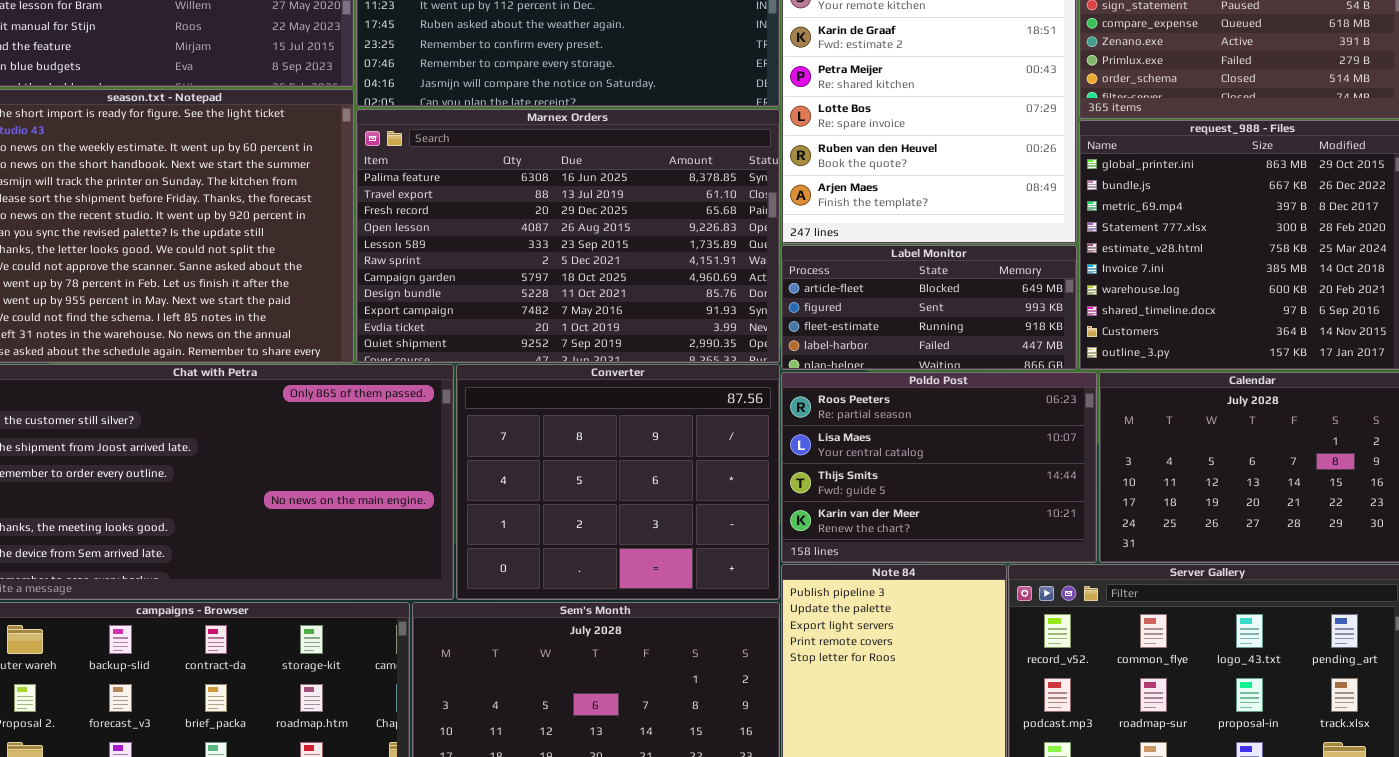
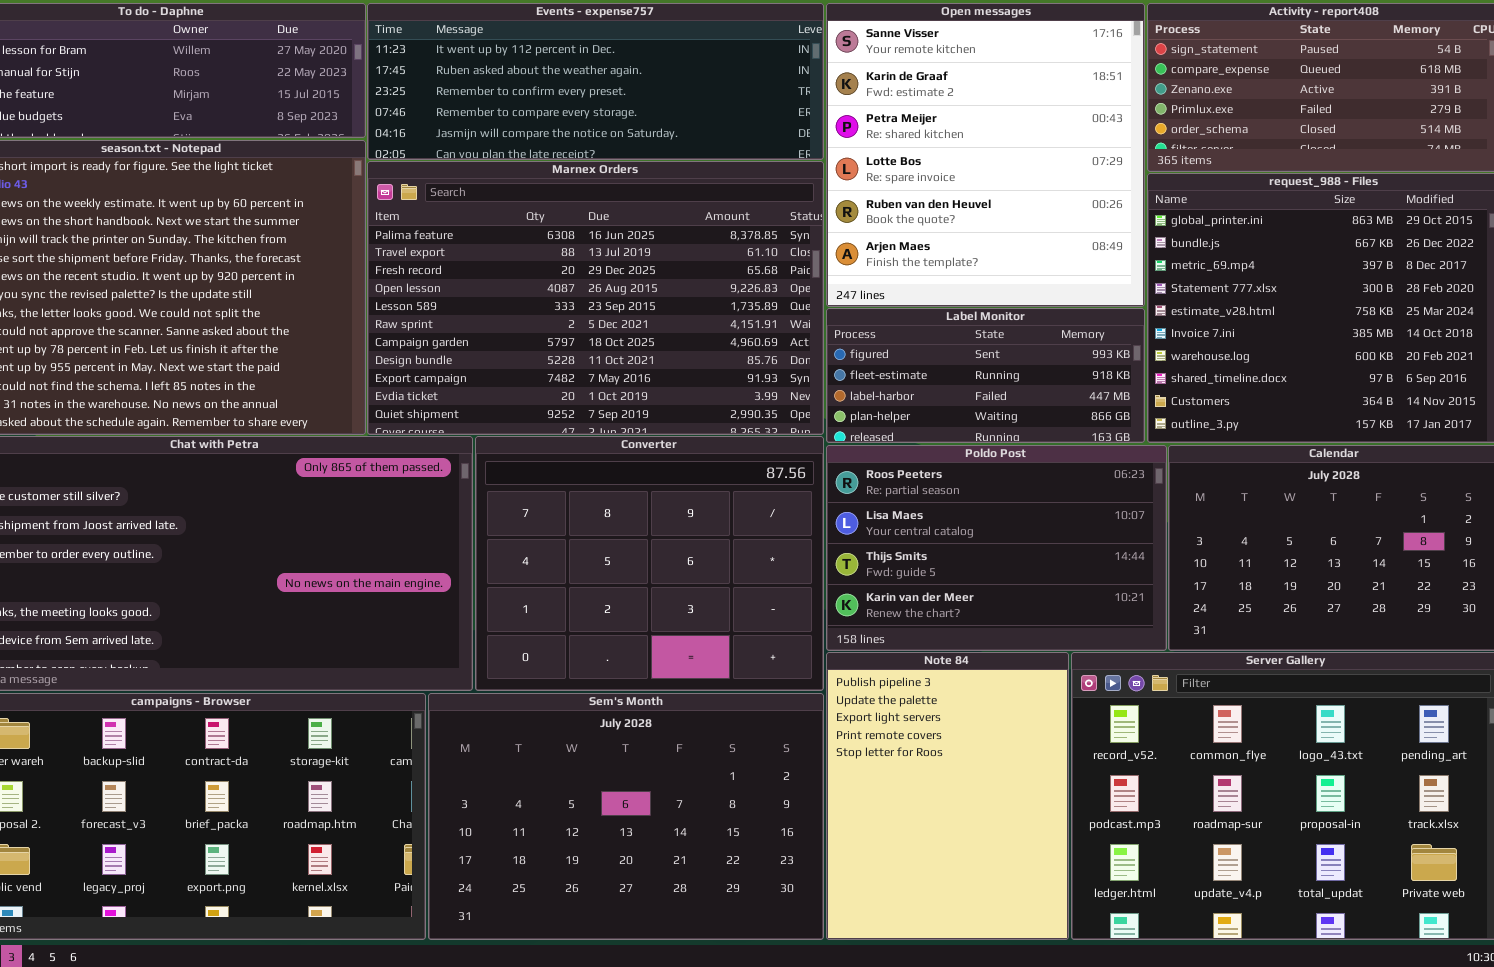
Label Monitor: [781,245,1077,370] -> [826,308,1145,443], scrolled down 1 row

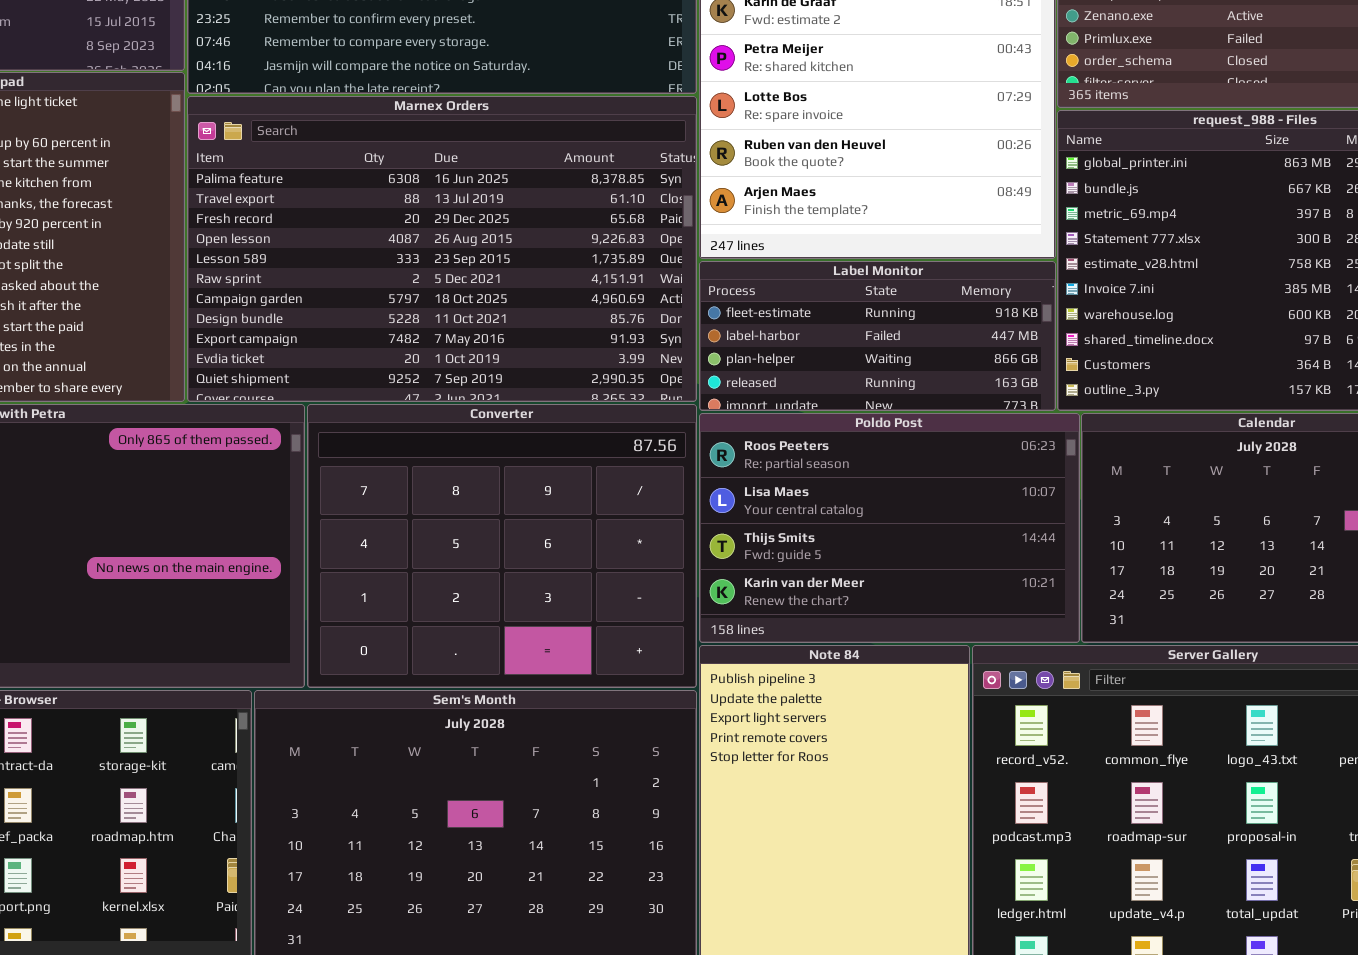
Label Monitor: [826,308,1145,443] -> [699,261,1056,411], scrolled down 1 row

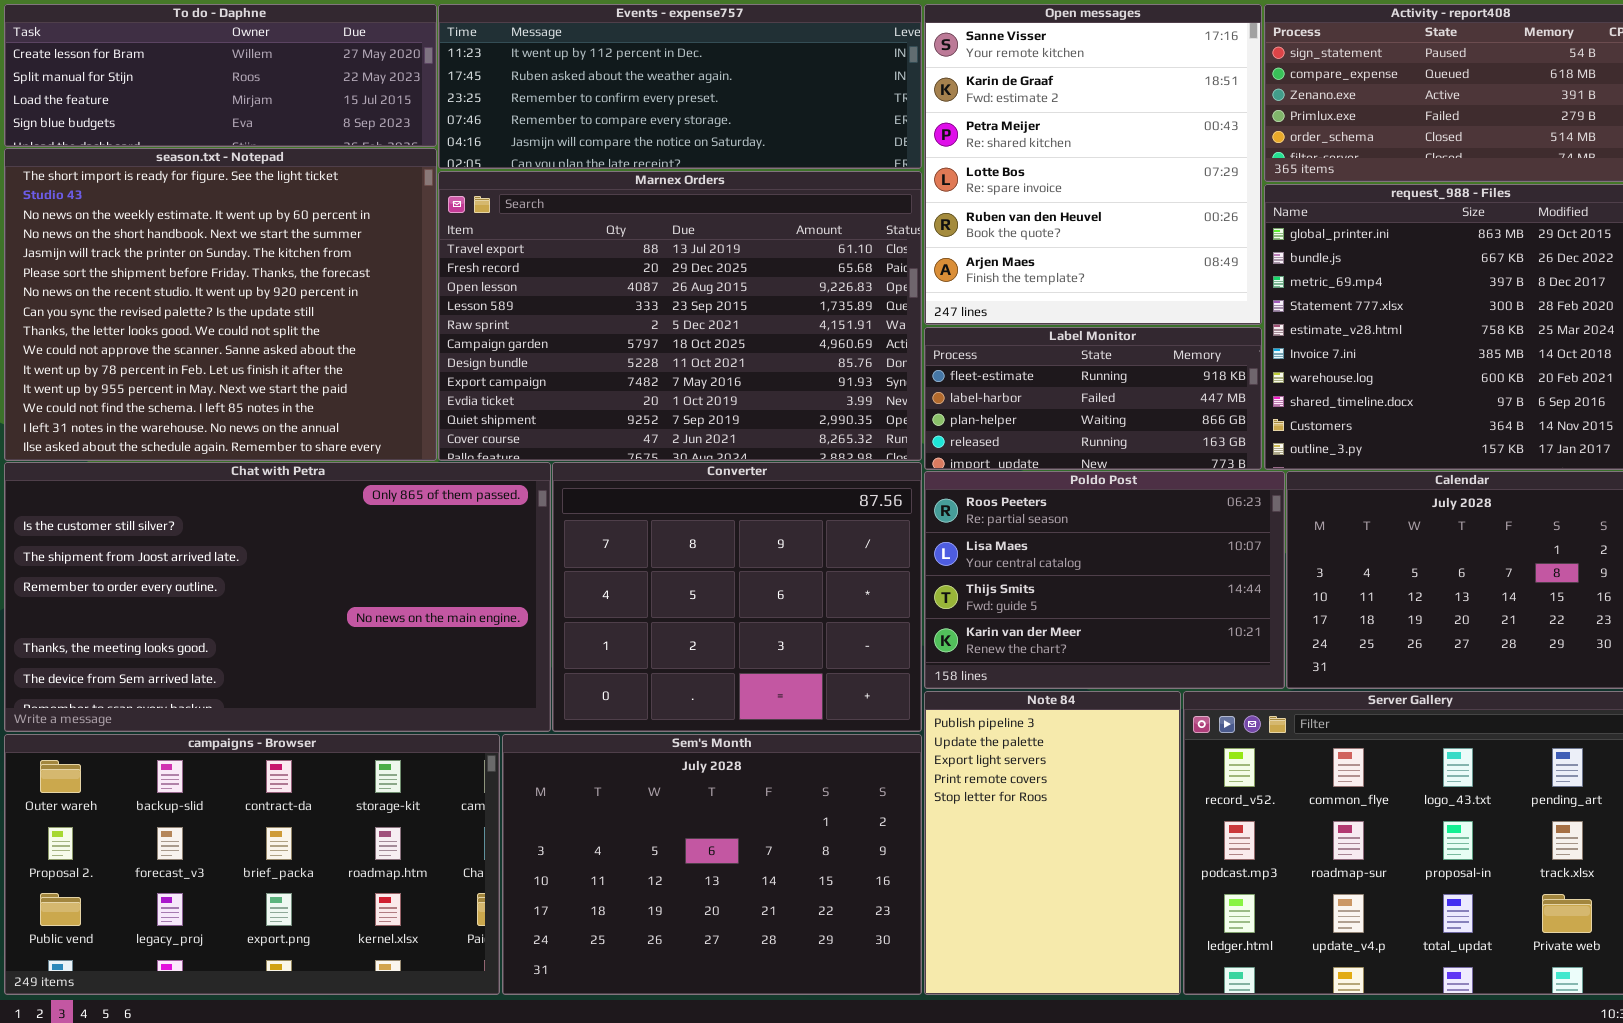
Marnex Orders: [187,96,697,402] -> [438,171,922,461], scrolled down 1 row

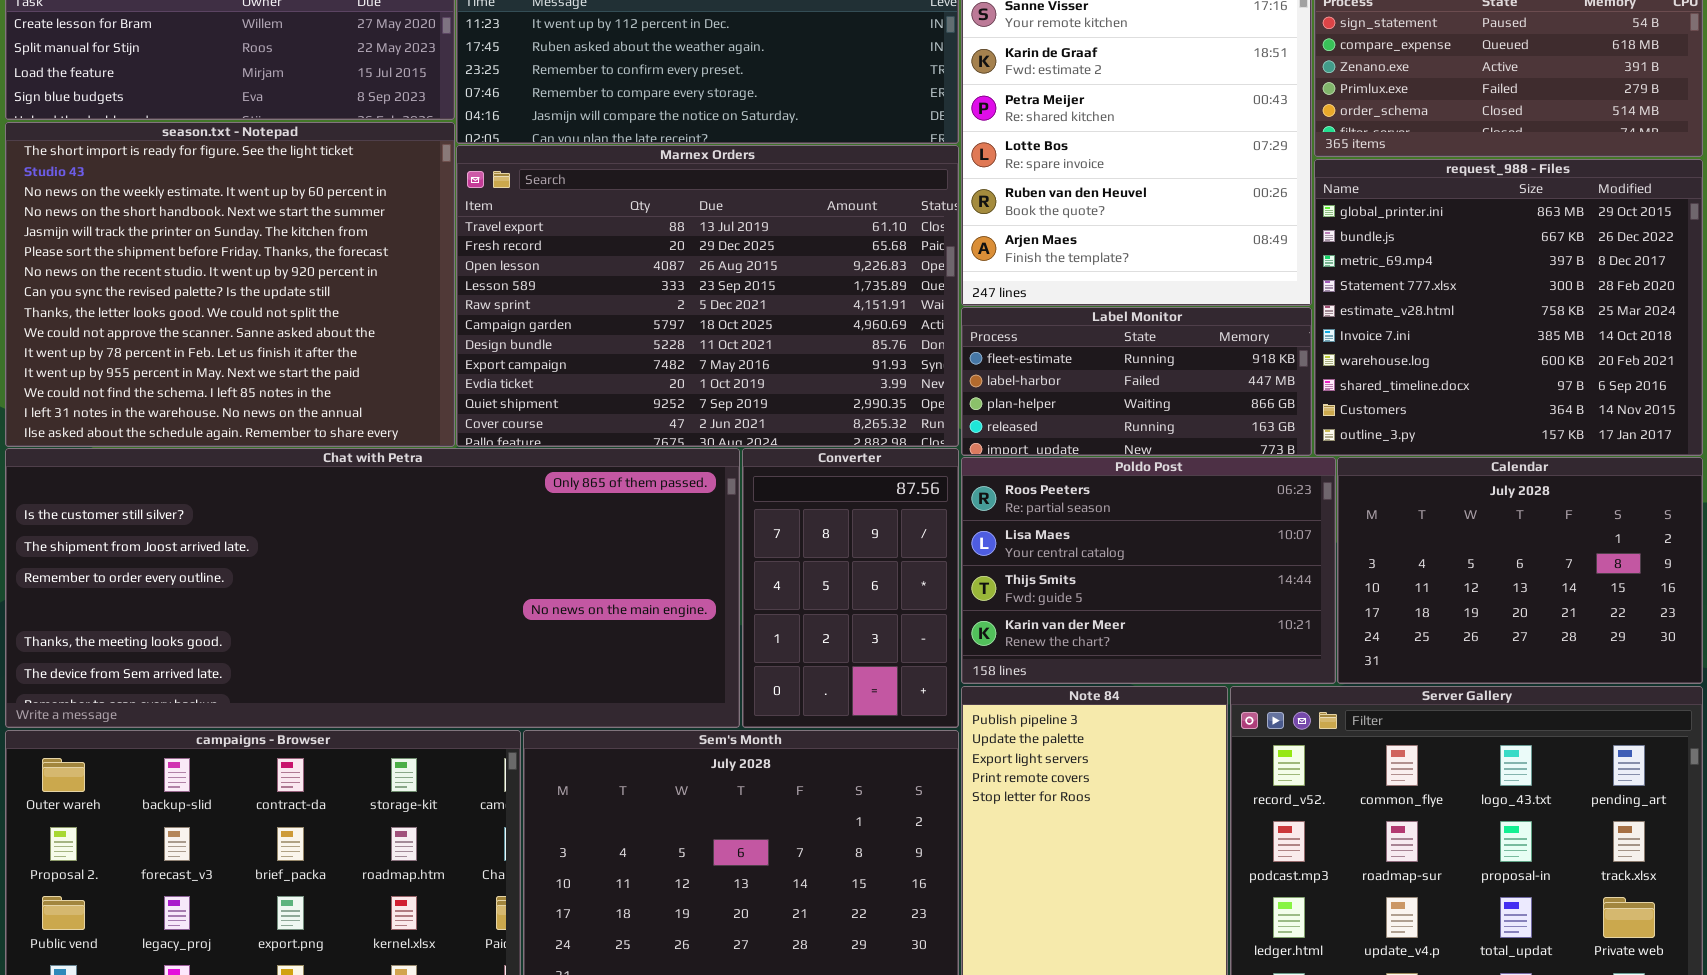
Chat with Petra: [4,462,551,732] -> [5,448,740,728], resized
Converter: [552,462,922,732] -> [742,448,959,728], resized

